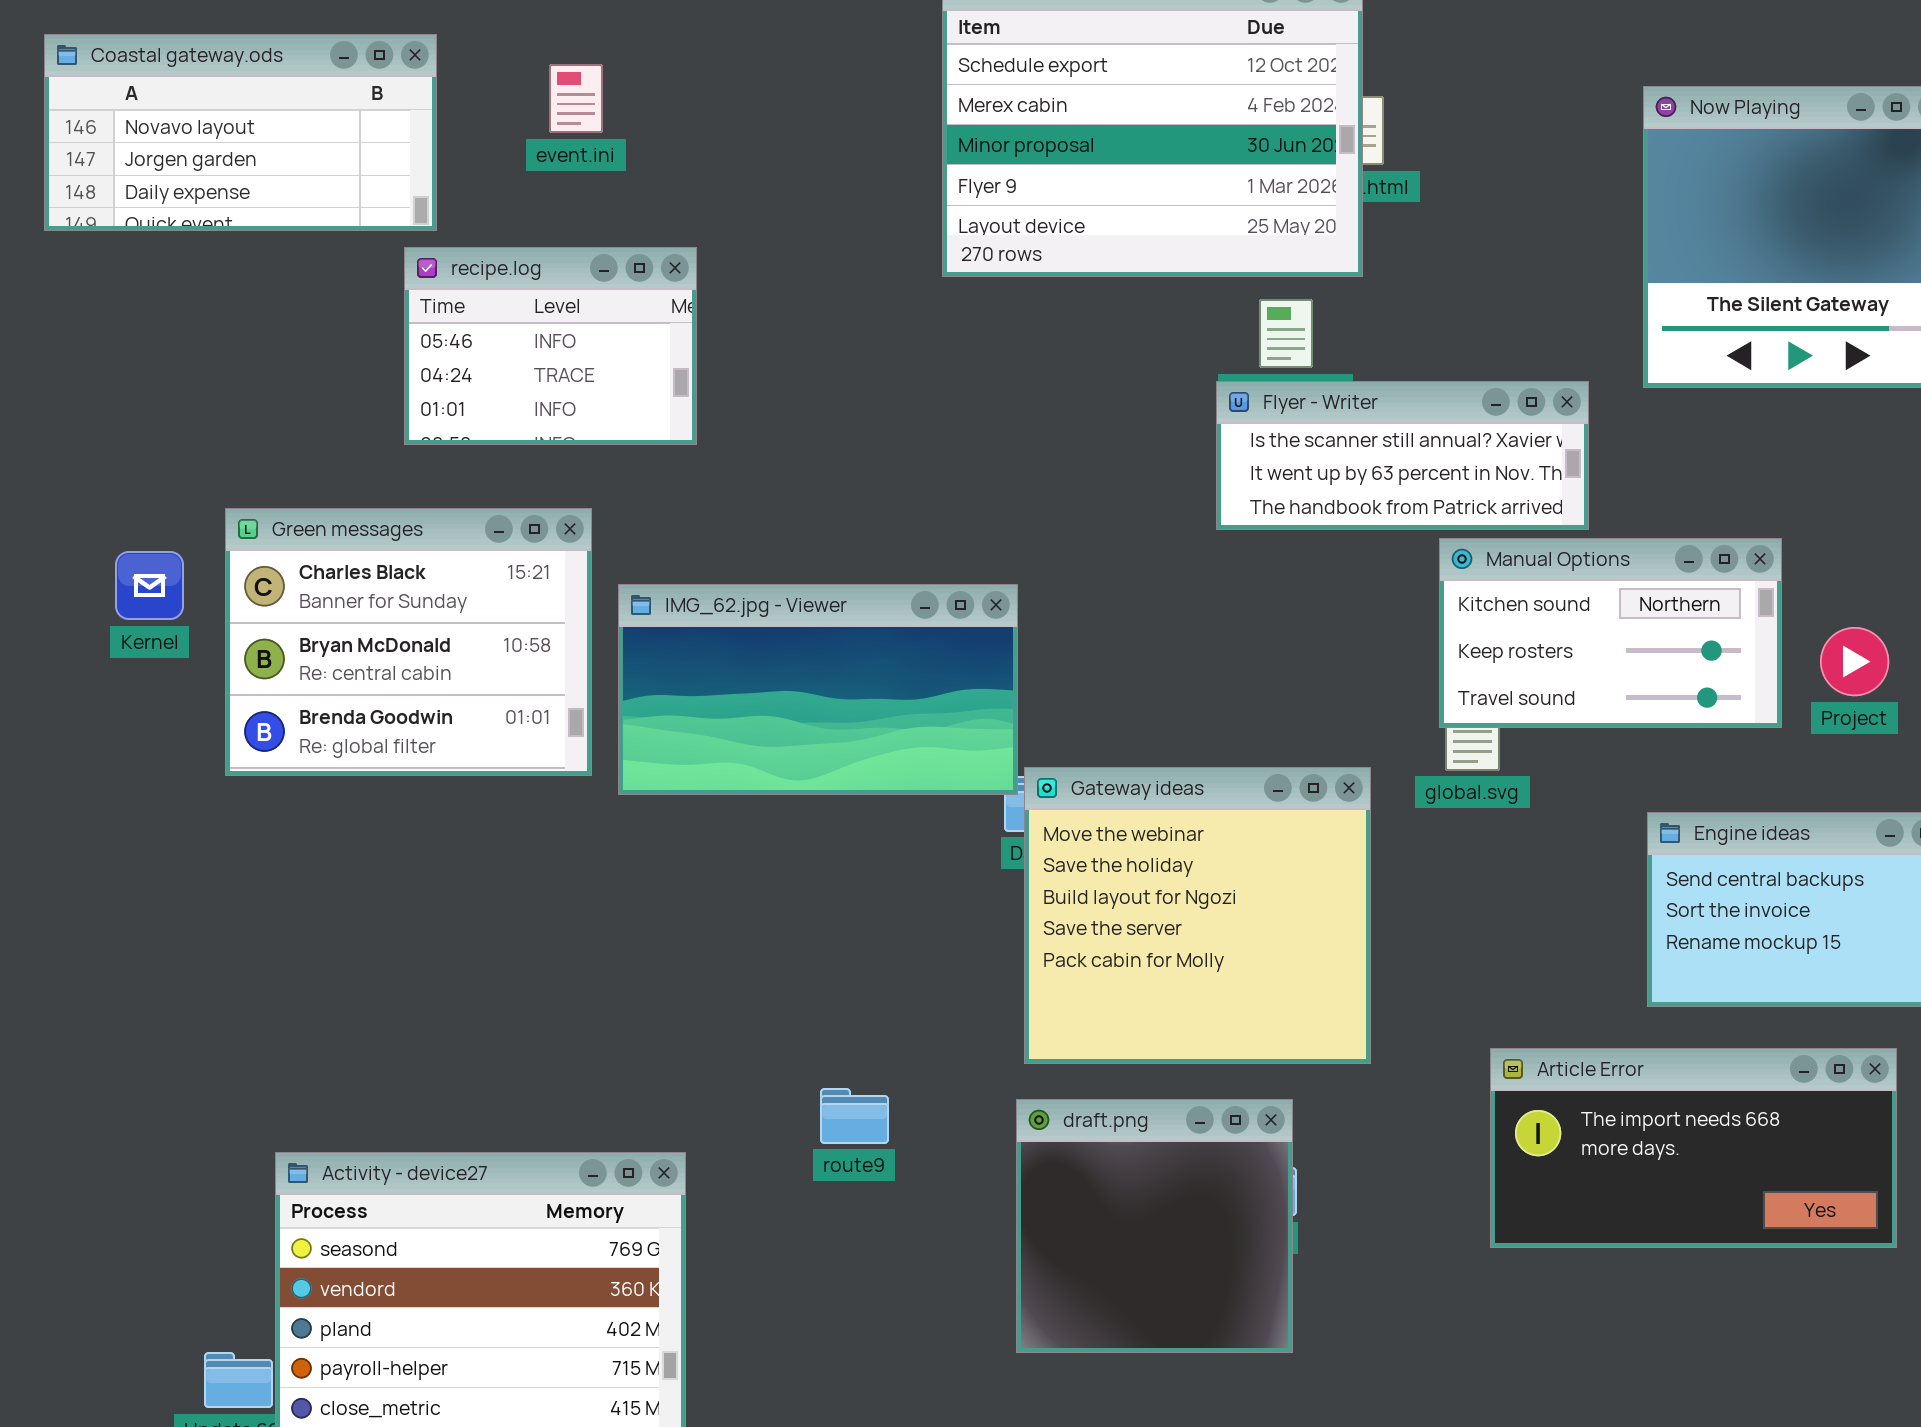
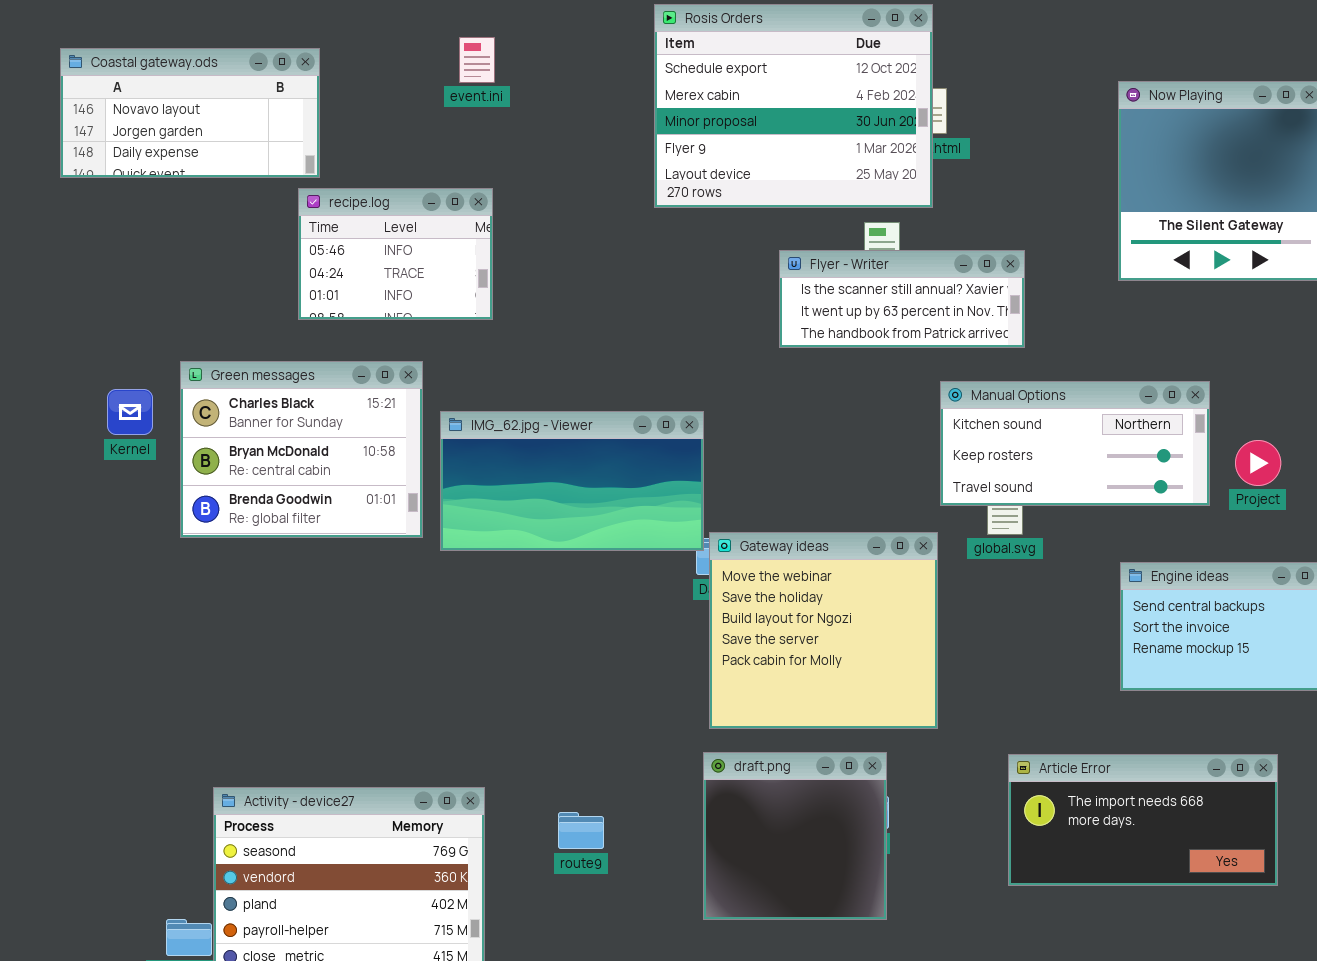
event.ini: [549,64,603,133] -> [459,37,495,83], moved
Flyer - Writer: [1216,381,1589,530] -> [779,250,1025,348], moved
Manual Options: [1439,538,1782,728] -> [940,381,1210,506], resized
Article Error: [1490,1048,1897,1248] -> [1008,754,1278,886], moved
route9: [820,1088,889,1144] -> [558,812,604,849], moved

